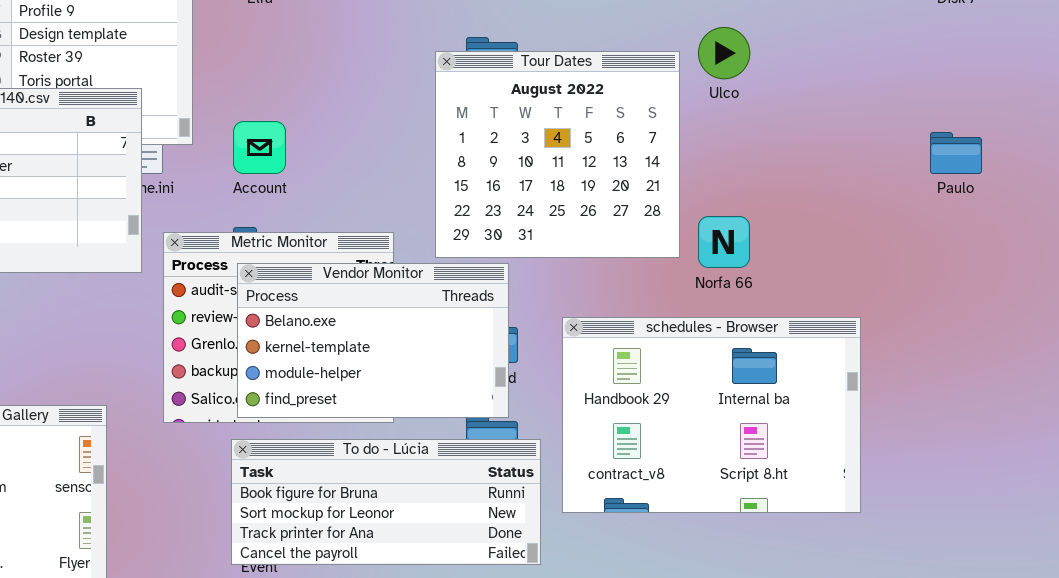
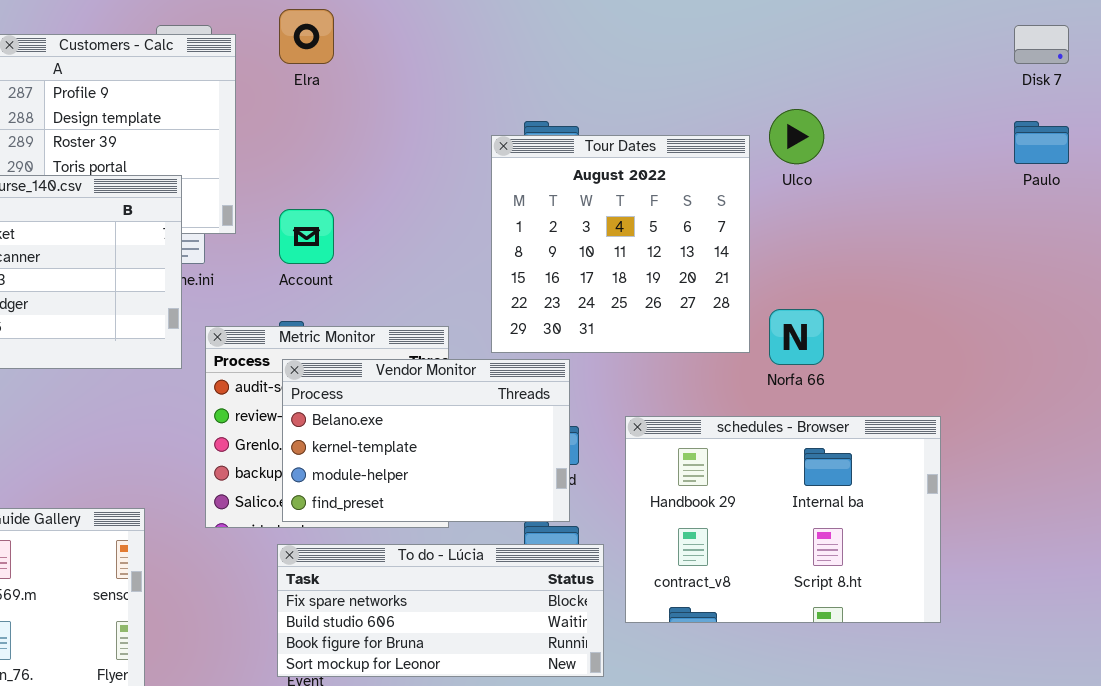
Paulo: [930,132,982,174] -> [1014,121,1069,164], moved
To do - Lúcia: [231,439,541,565] -> [277,544,604,677], scrolled up 2 rows

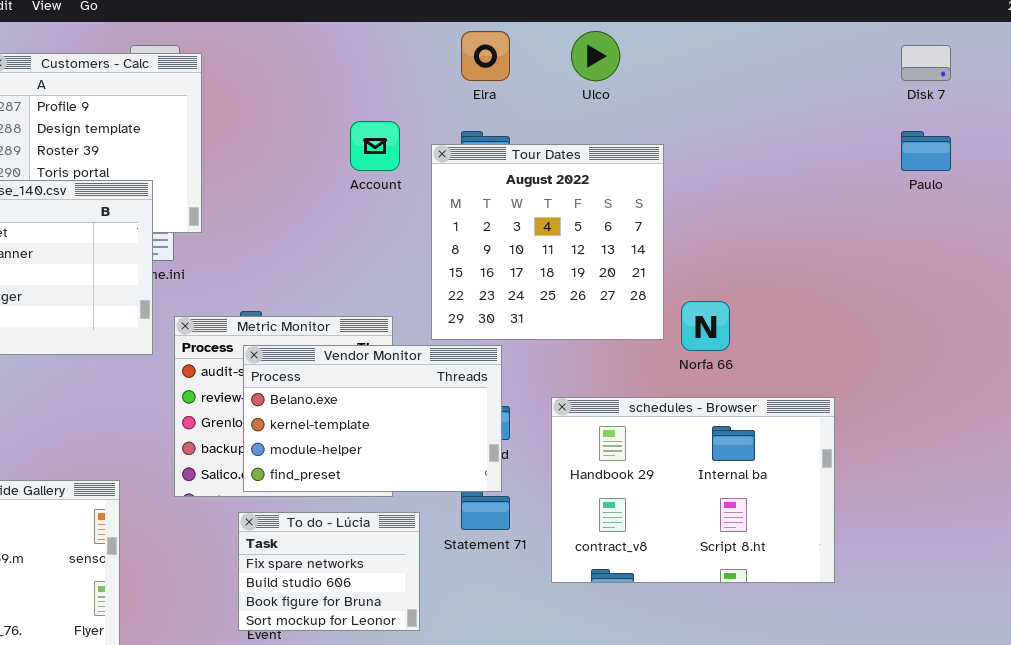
Elra: [279,9,334,64] -> [461,31,510,81], moved
Ulco: [769,109,824,164] -> [571,31,620,81], moved
Account: [279,209,334,264] -> [350,121,400,171], moved
To do - Lúcia: [277,544,604,677] -> [238,512,420,631], resized

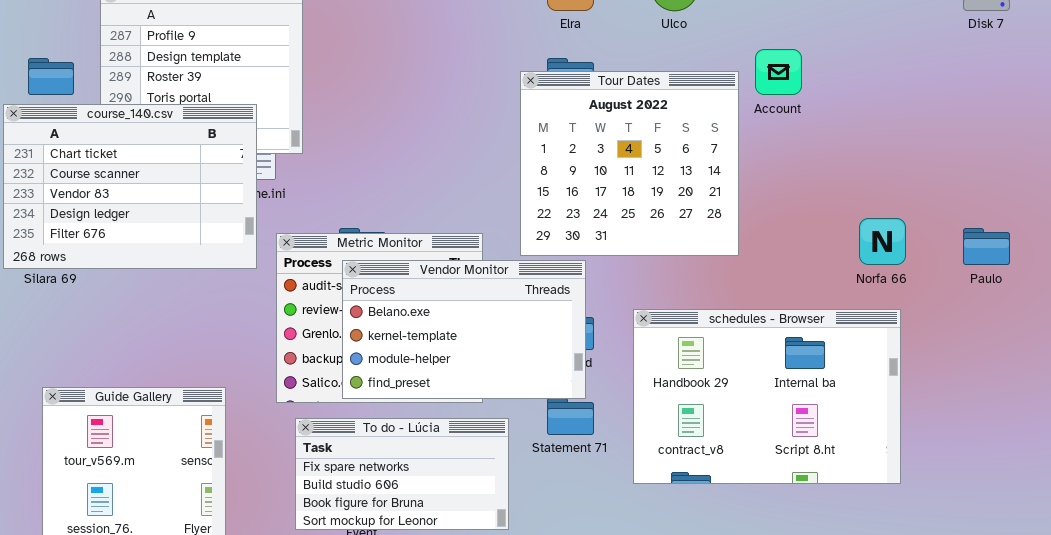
Account: [350,121,400,171] -> [755,49,802,95], moved
Paulo: [901,131,951,171] -> [963,228,1010,265], moved
Norfa 66: [681,301,730,351] -> [859,218,906,265], moved
To do - Lúcia: [238,512,420,631] -> [295,418,509,530], resized

